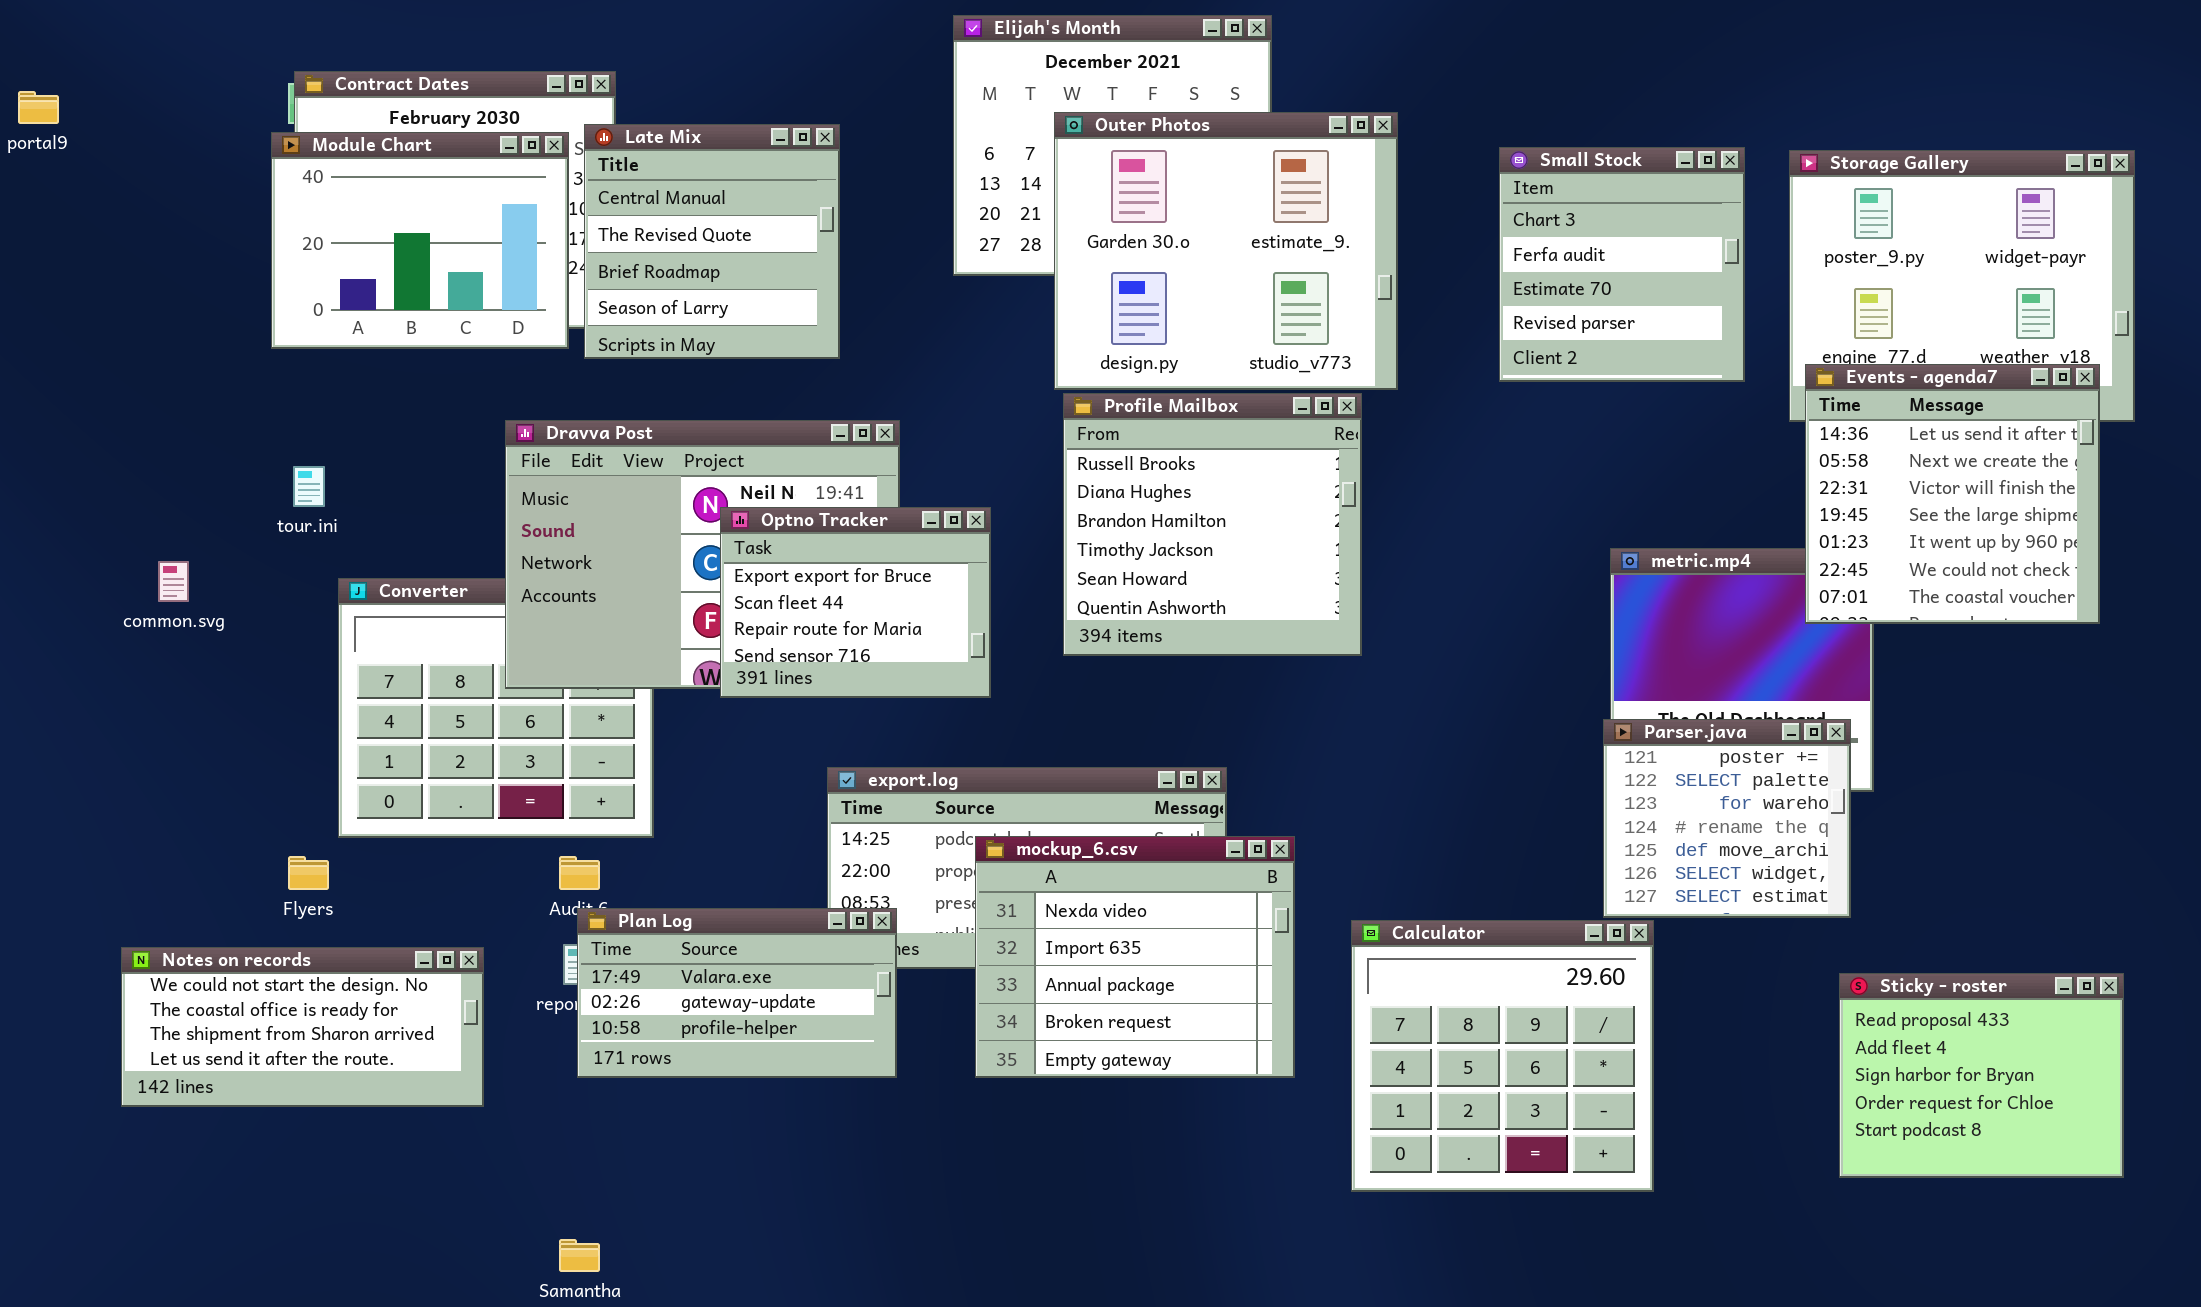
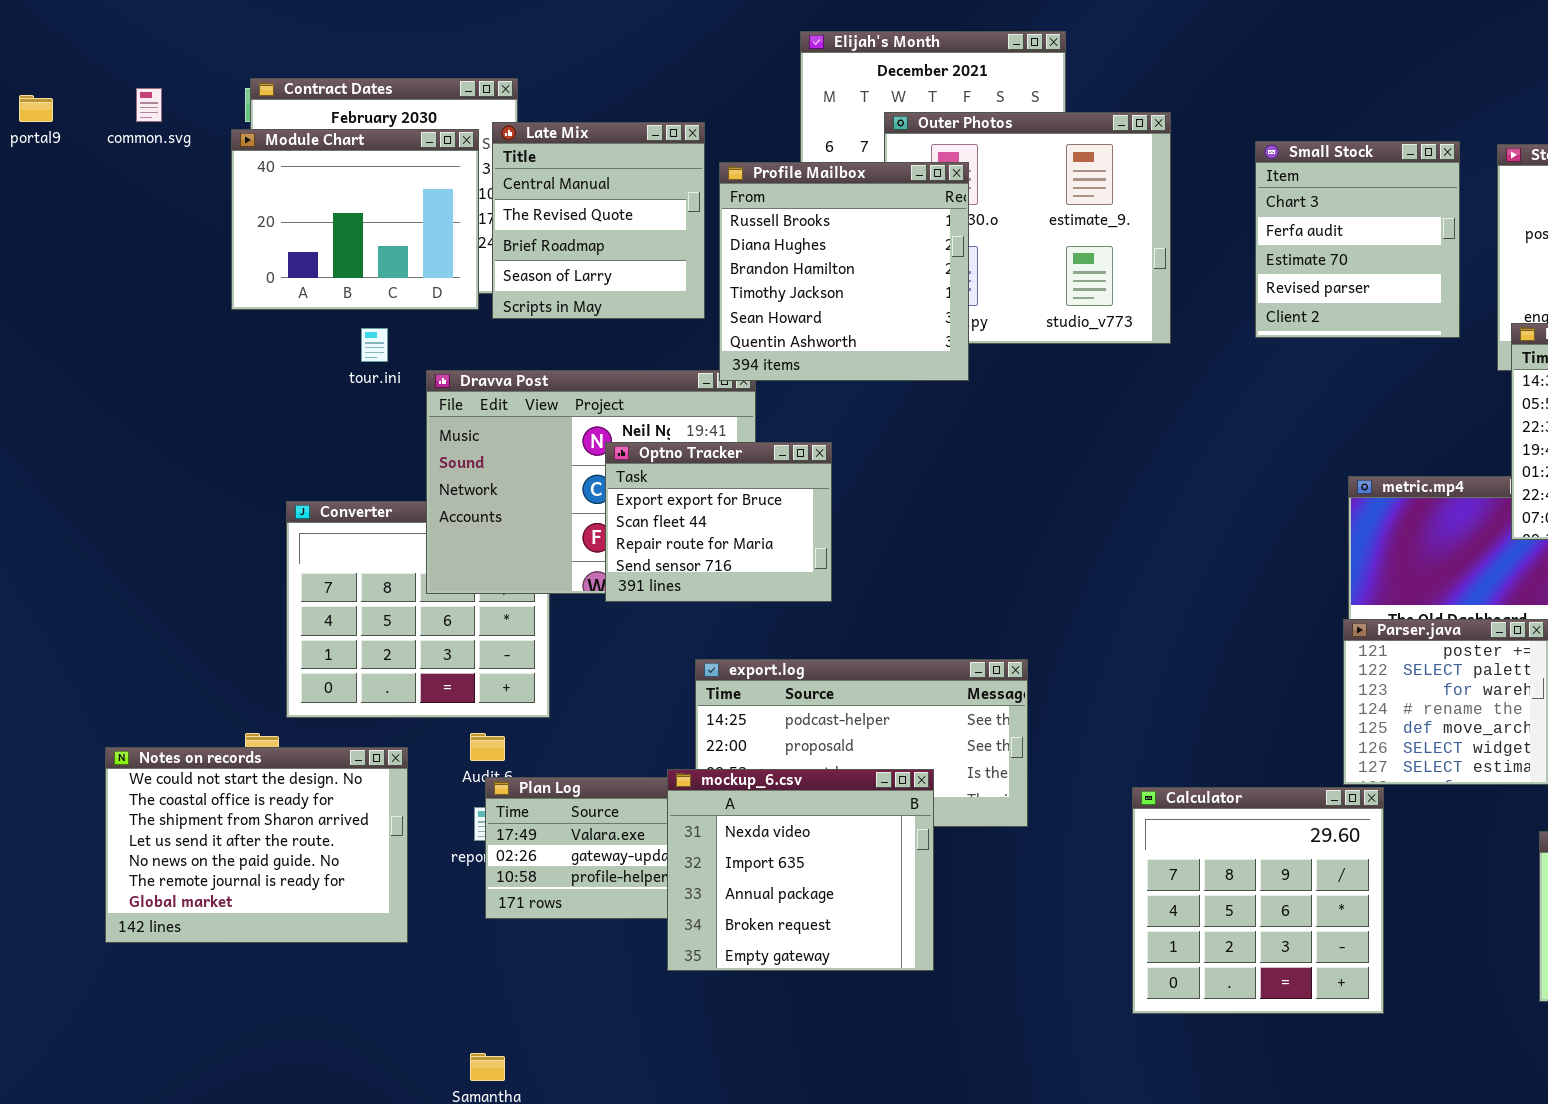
Profile Mailbox: [1063,393,1362,656] -> [719,162,969,381], moved
tour.ini: [293,466,325,507] -> [361,328,388,362], moved
common.svg: [158,561,189,602] -> [136,88,162,122], moved
mockup_6.csv: [975,836,1295,1078] -> [667,769,934,971], moved
Notes on records: [121,947,484,1107] -> [105,747,408,943], resized

